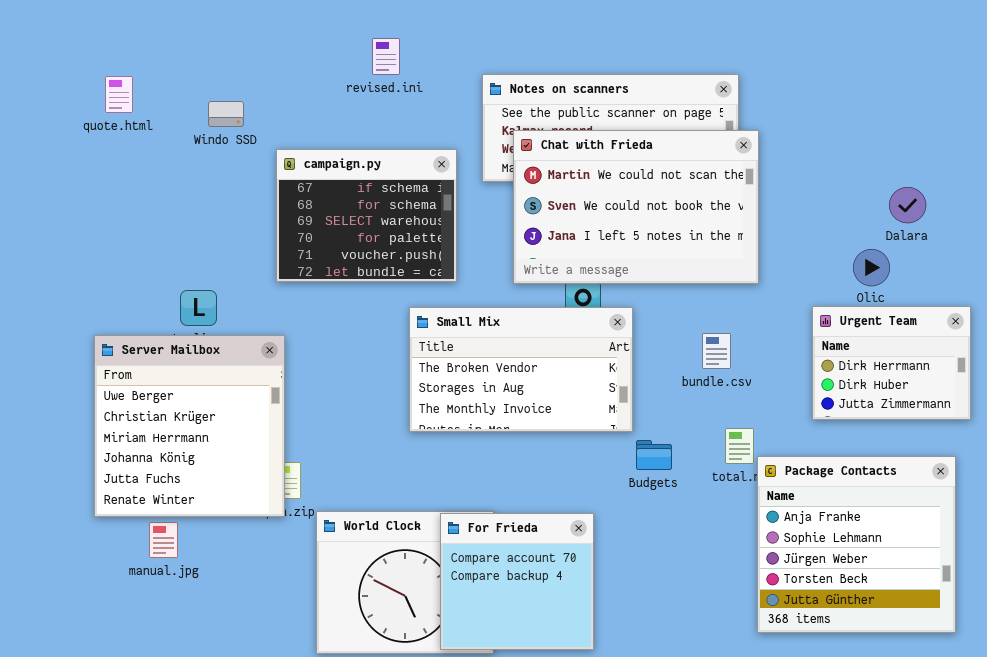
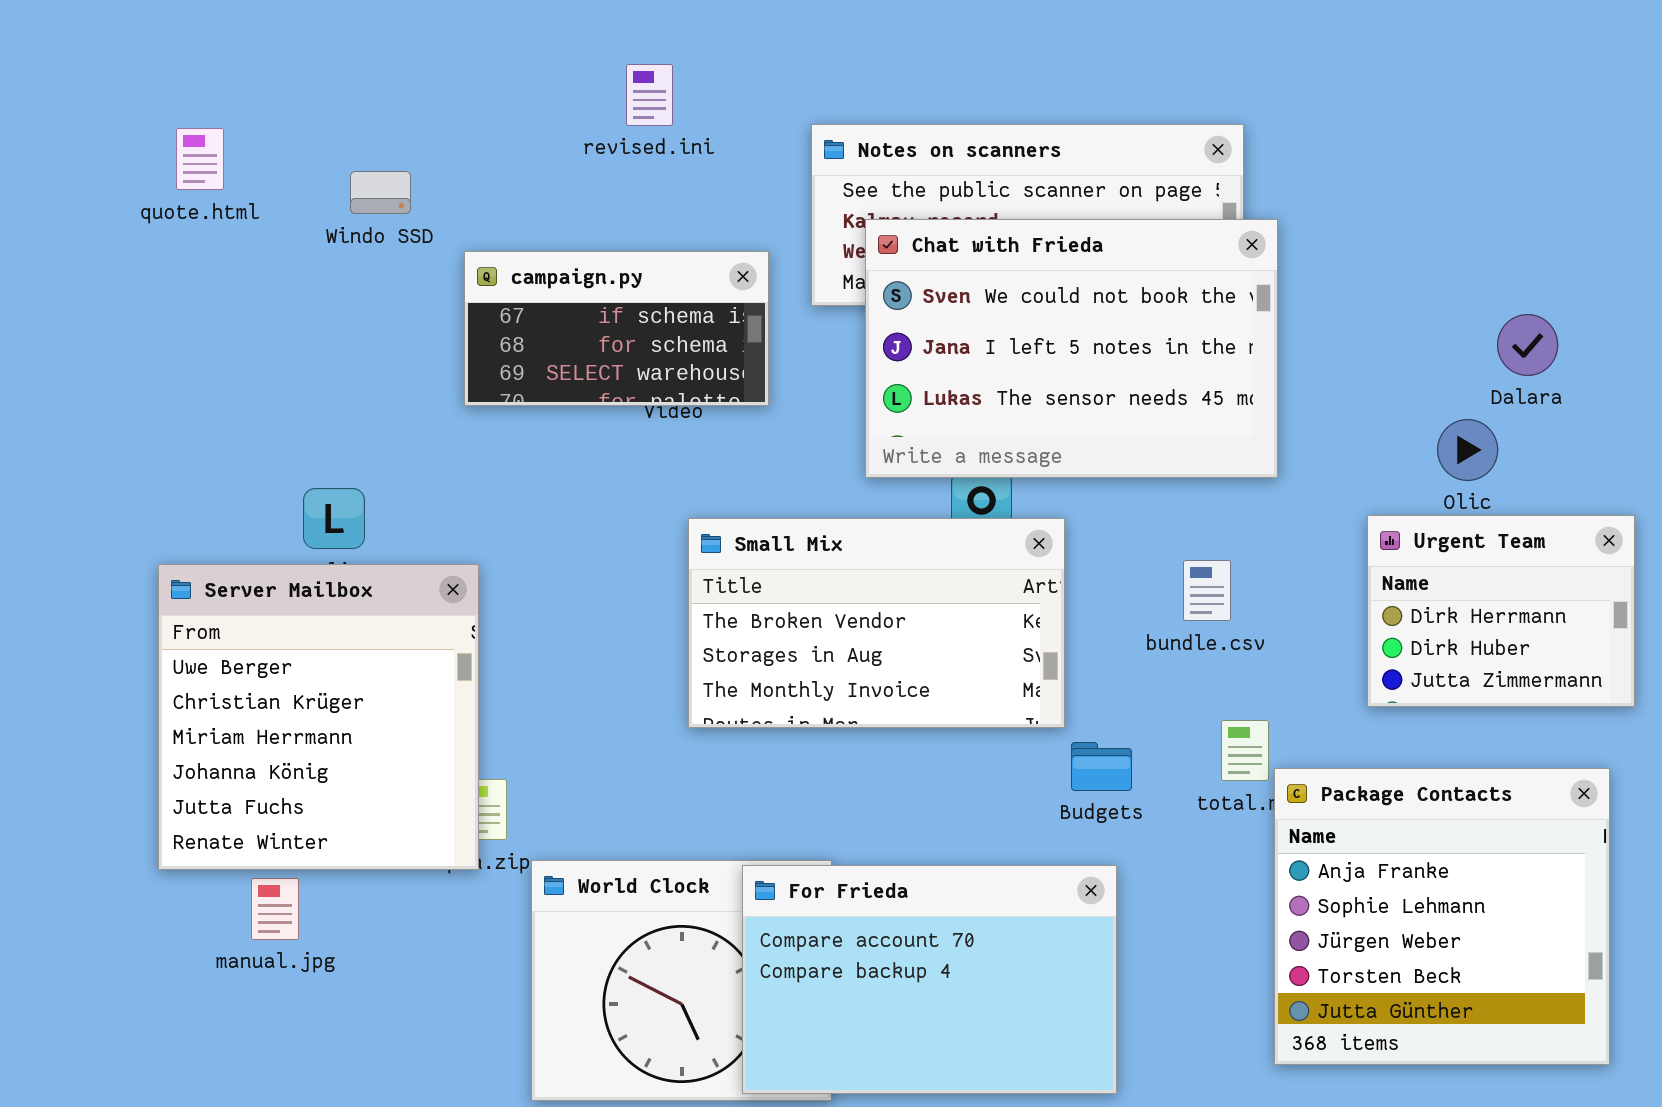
Chat with Frieda: [513,130,759,284] -> [865,219,1278,478], scrolled down 1 row
campaign.py: [276,149,457,282] -> [464,251,769,406], resized
For Frieda: [440,513,594,650] -> [742,865,1117,1094], resized

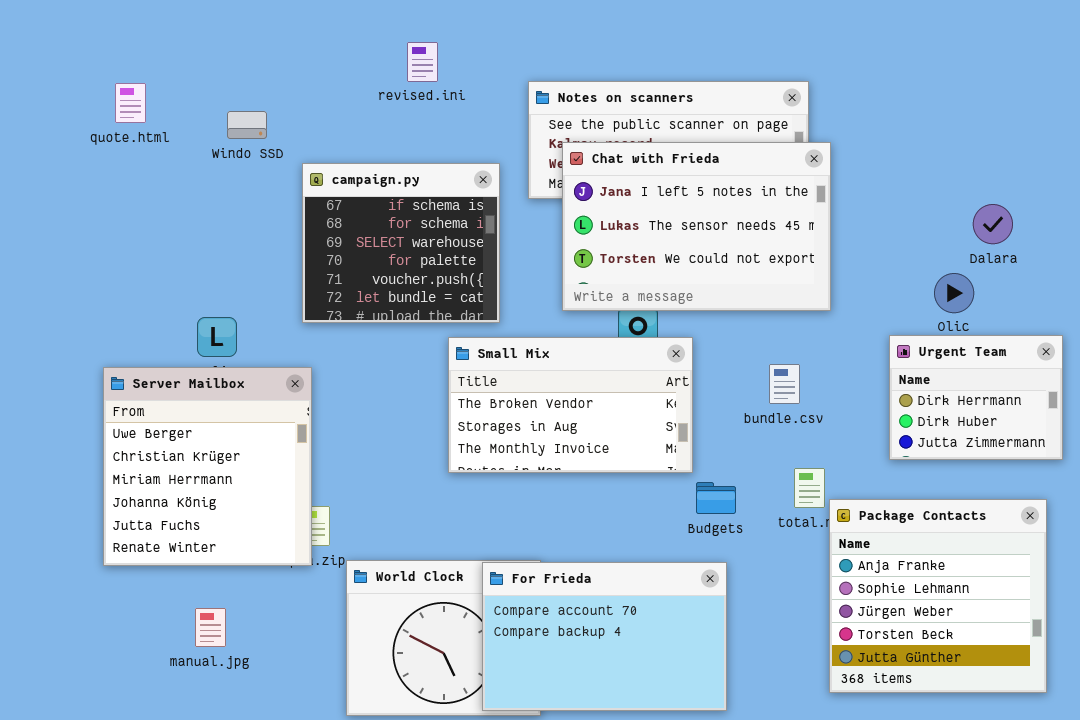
Chat with Frieda: [865,219,1278,478] -> [562,142,831,311], scrolled down 1 row
campaign.py: [464,251,769,406] -> [302,163,500,323], resized
manual.jpg: [251,878,299,940] -> [195,608,226,647], moved

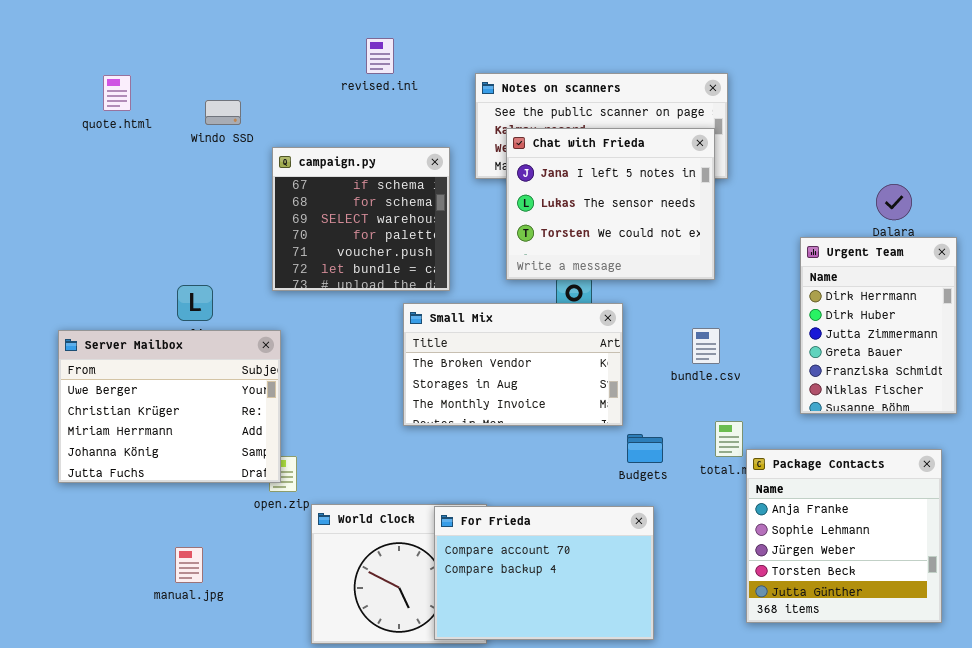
Chat with Frieda: [562,142,831,311] -> [506,128,715,280], resized
Urgent Team: [889,335,1063,460] -> [800,237,957,414], resized
Server Mailbox: [103,367,312,566] -> [58,330,281,483], resized

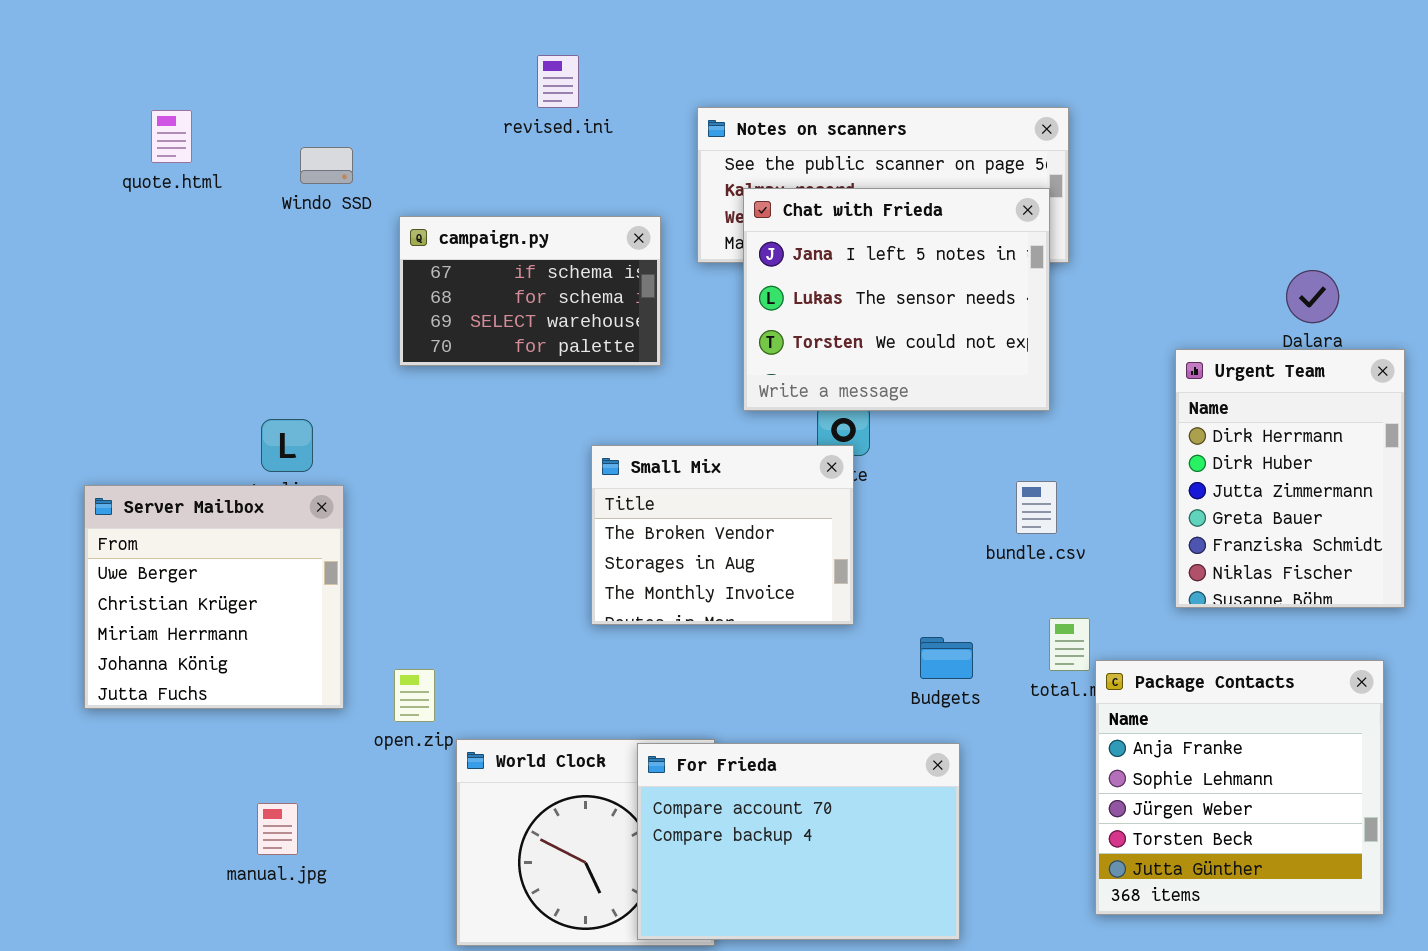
campaign.py: [272,147,450,291] -> [399,216,661,366], resized
Small Mix: [403,303,623,426] -> [591,445,854,625], resized
Server Mailbox: [58,330,281,483] -> [84,485,344,709], resized

